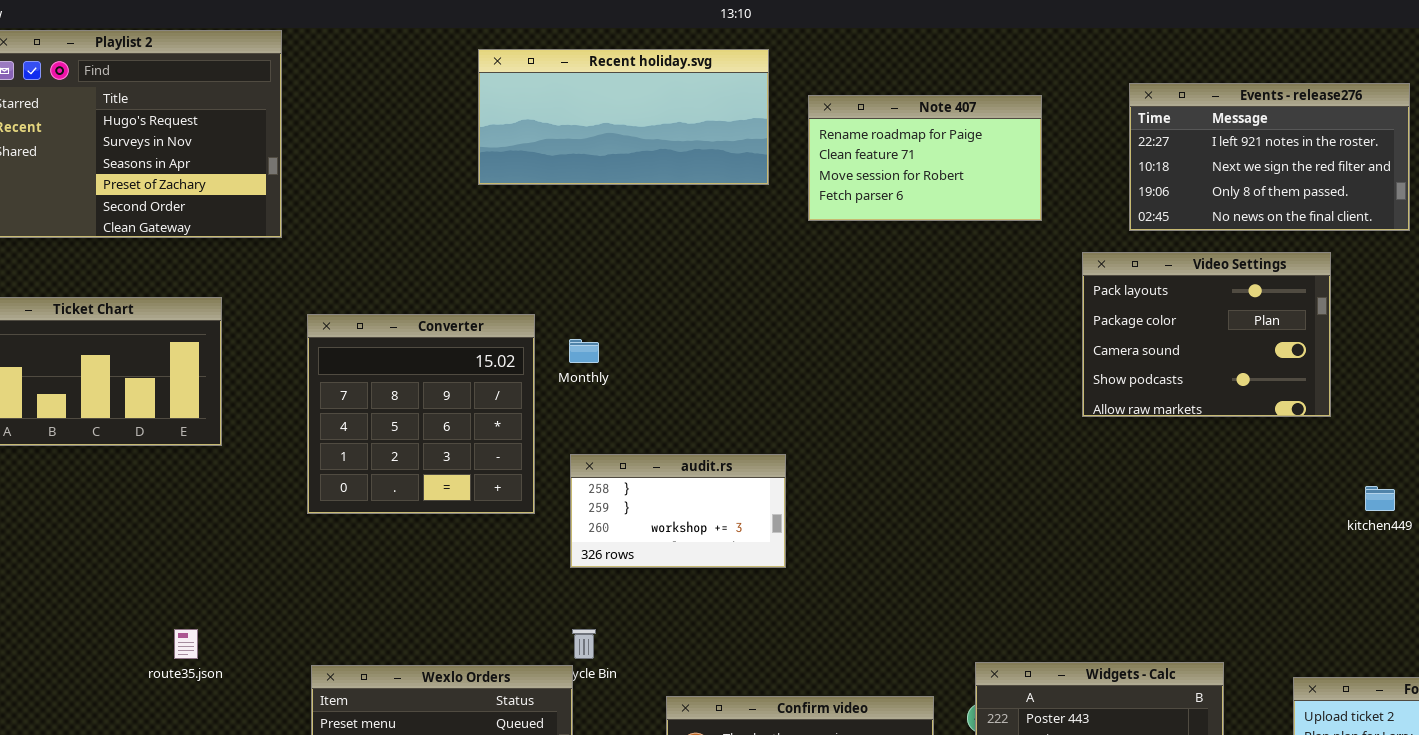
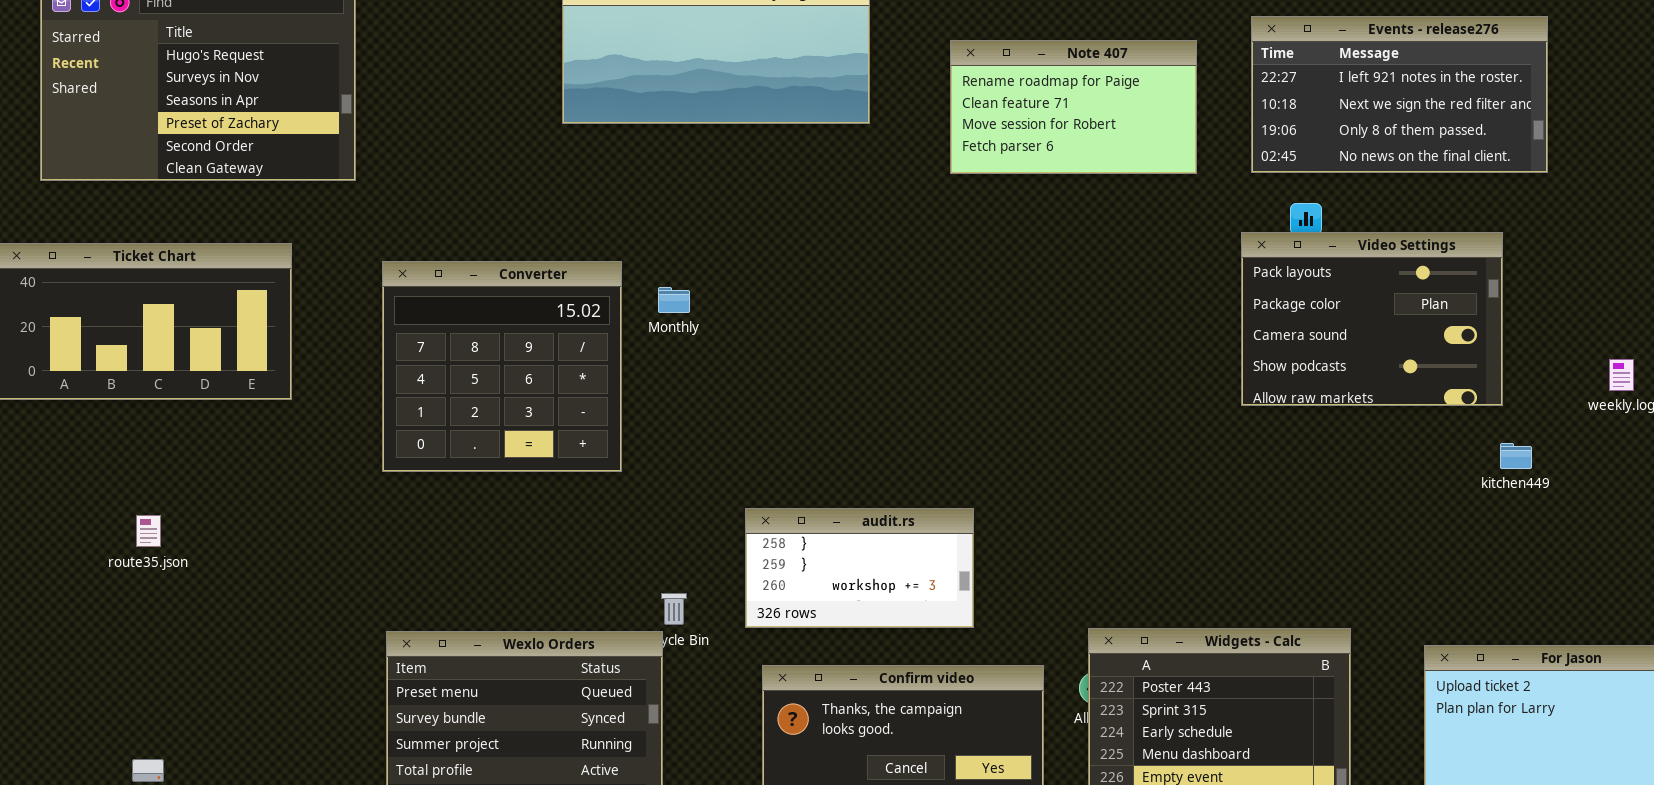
Note 407: [808,95,1042,221] -> [950,40,1197,174], moved
Video Settings: [1082,252,1331,417] -> [1241,232,1503,406], moved
audit.rs: [570,454,786,568] -> [745,508,974,628], moved
route35.json: [174,629,198,659] -> [136,515,161,547], moved

